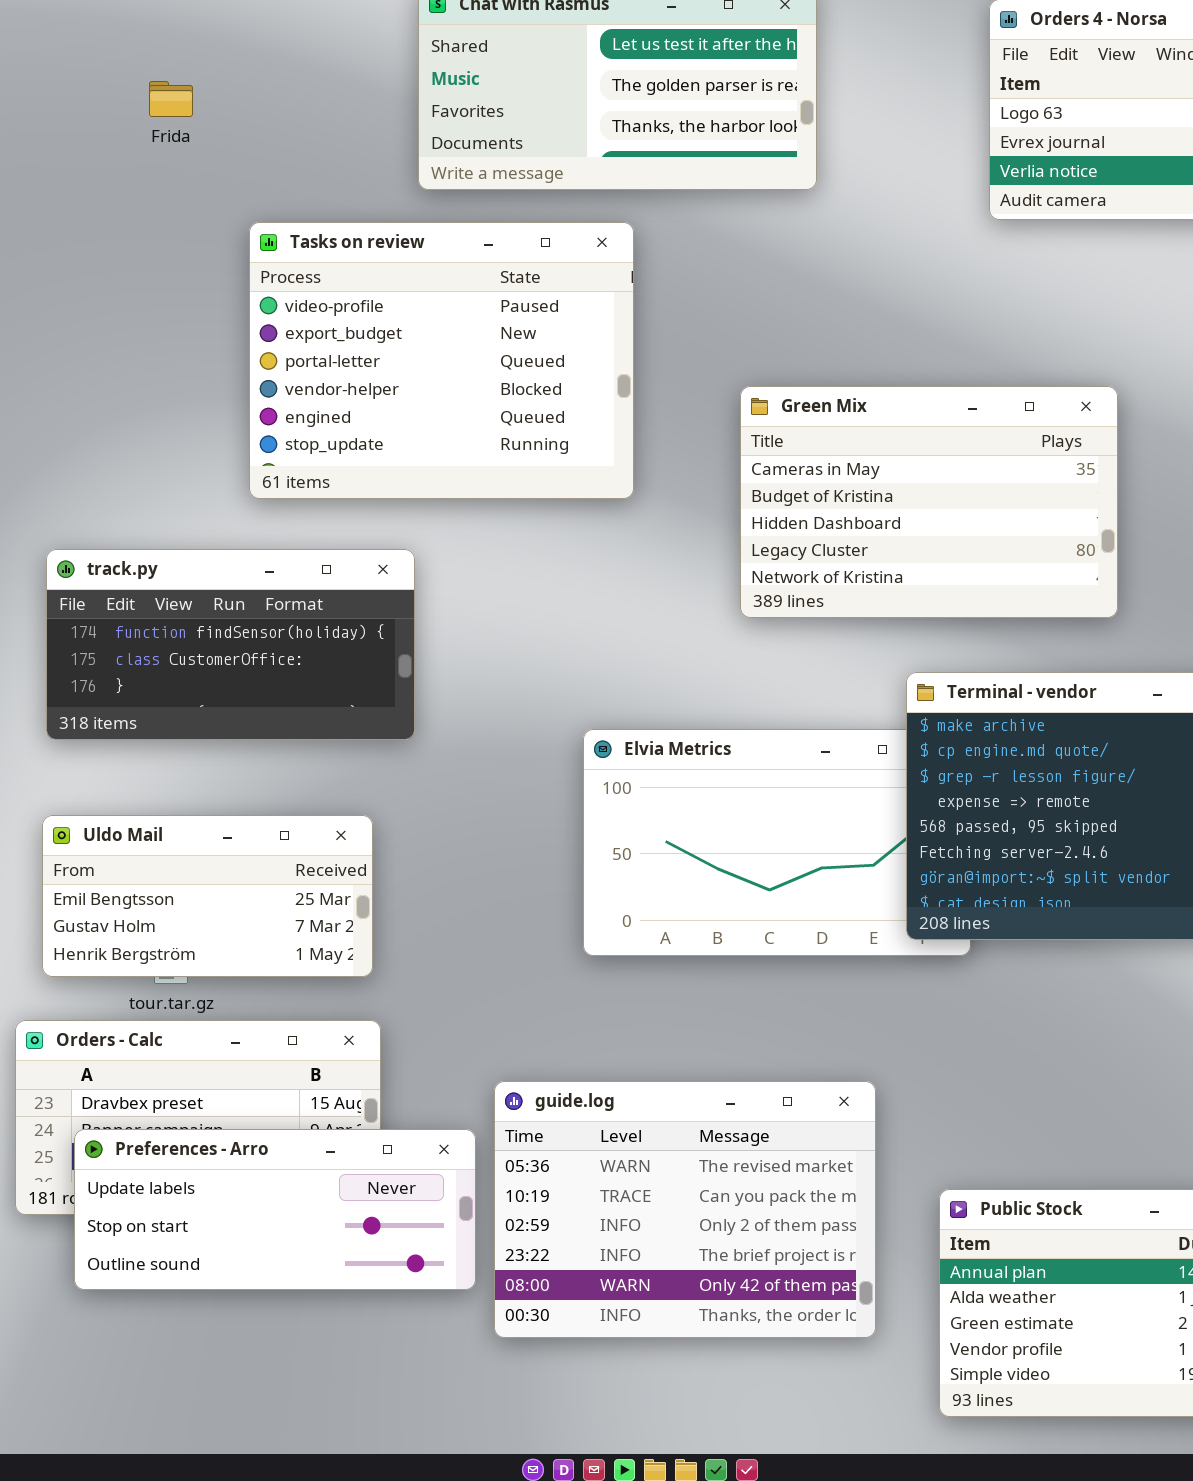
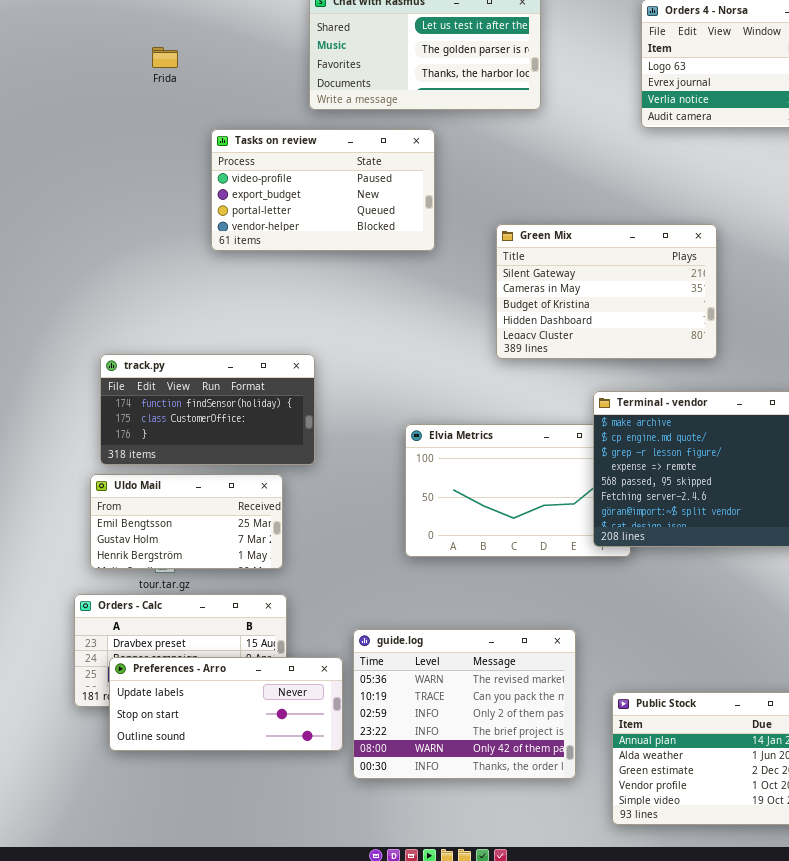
Tasks on review: [249,222,634,499] -> [211,129,435,251], resized
Green Mix: [740,386,1118,618] -> [496,224,717,359], scrolled up 1 row
track.py: [46,549,415,740] -> [100,354,315,465], moved

